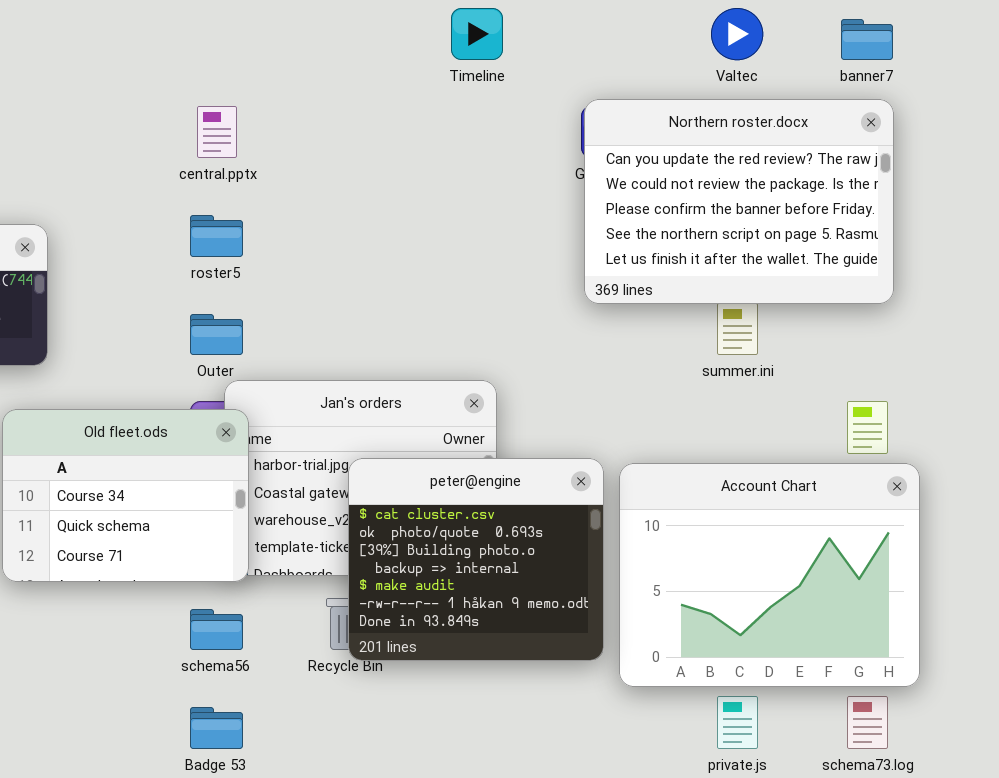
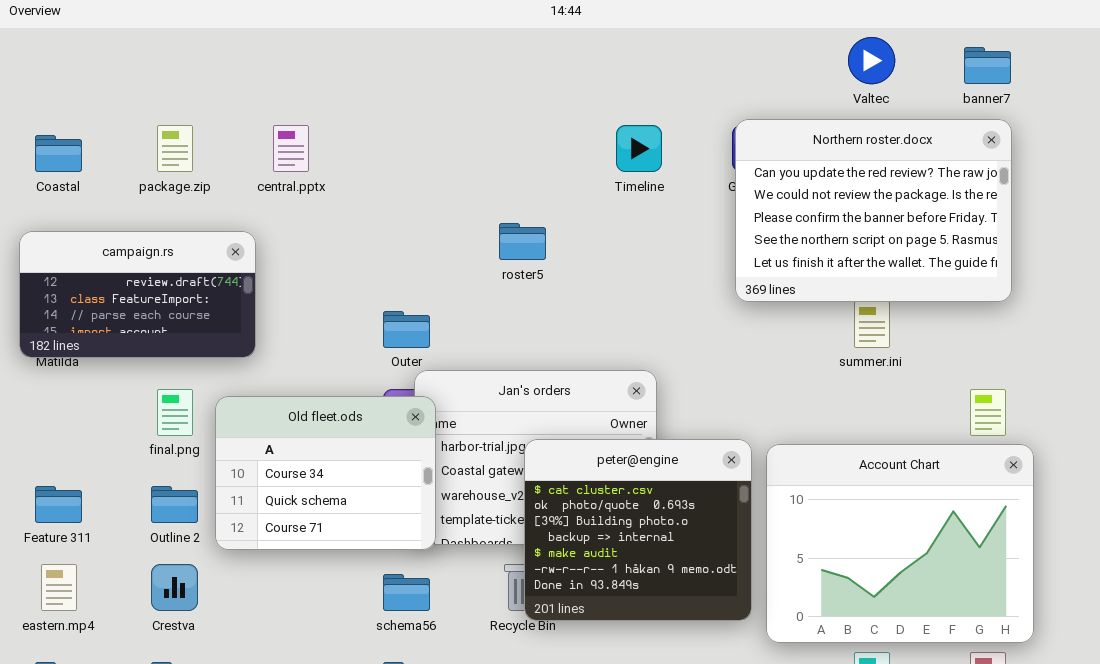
Timeline: [451,8,503,60] -> [616,125,662,172], moved
central.pptx: [197,106,237,158] -> [273,125,309,172], moved
roster5: [190,215,243,257] -> [499,223,546,260], moved

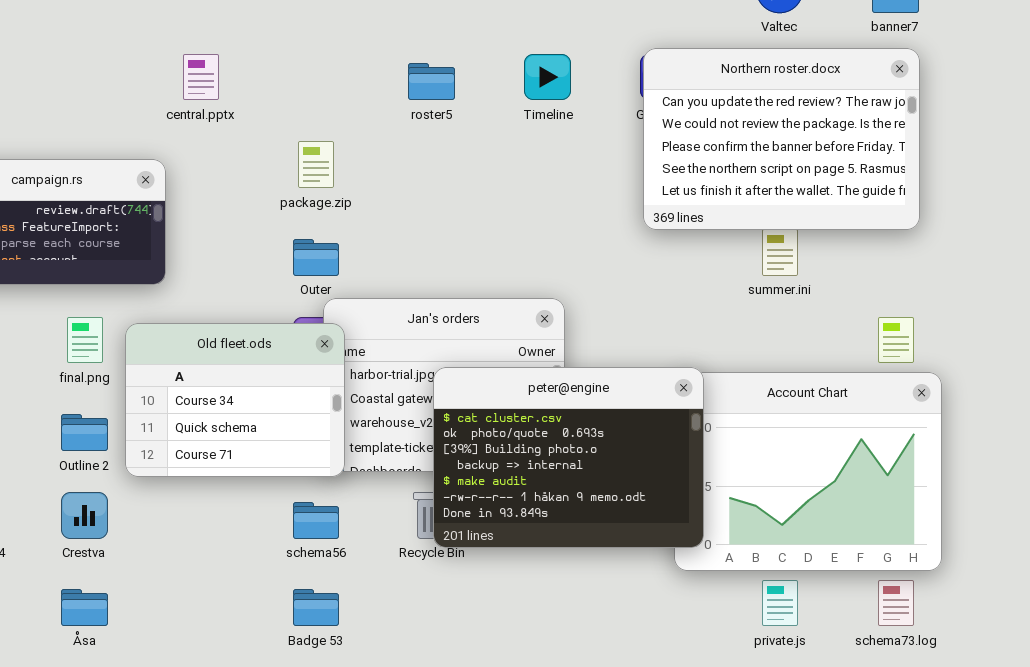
package.zip: [157,125,193,172] -> [298,141,334,188], moved
roster5: [499,223,546,260] -> [408,63,455,100], moved
peter@engine: [524,439,752,621] -> [433,367,704,548], resized

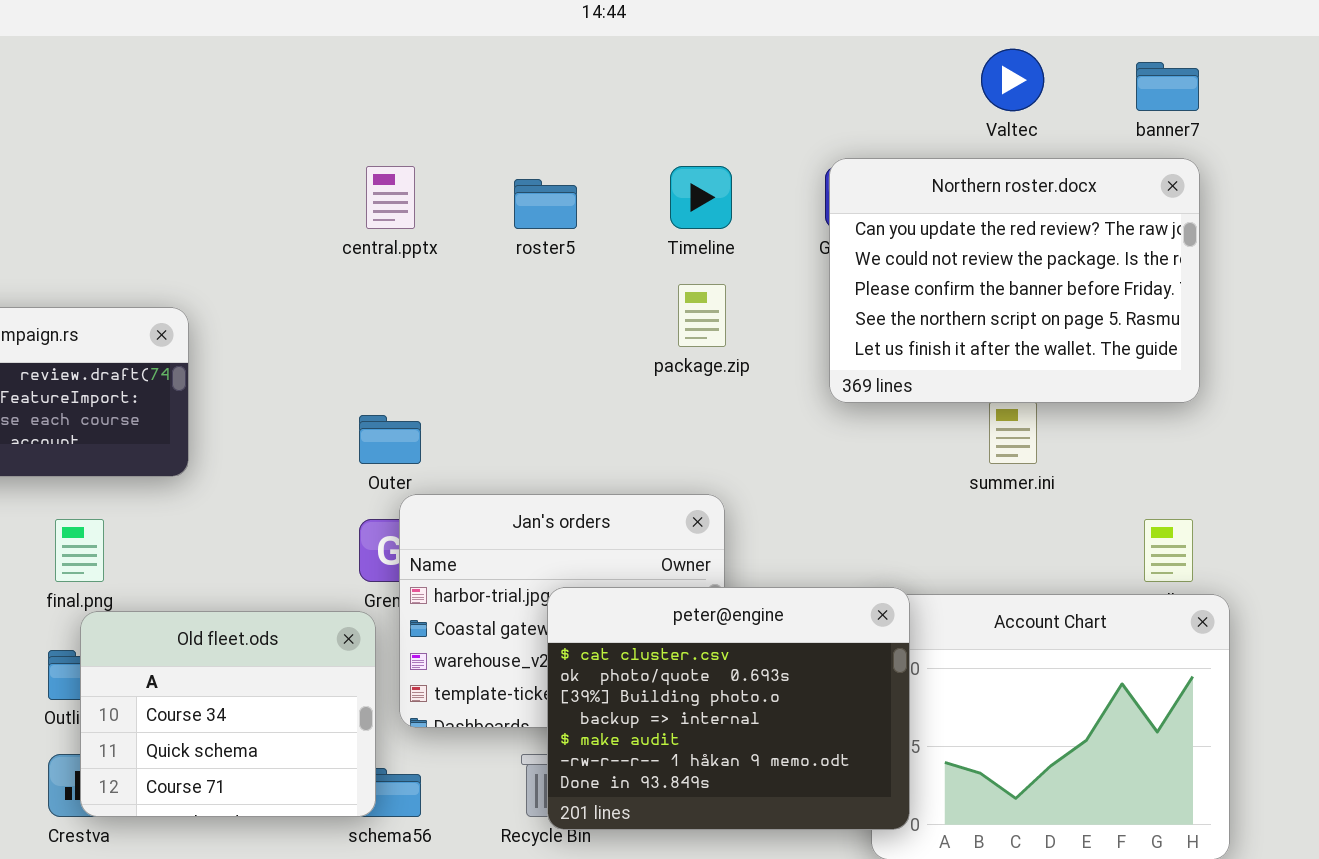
central.pptx: [183,54,219,100] -> [366,166,415,229], moved
package.zip: [298,141,334,188] -> [678,284,726,347], moved
Old fleet.ods: [125,323,345,477] -> [80,611,376,817], moved

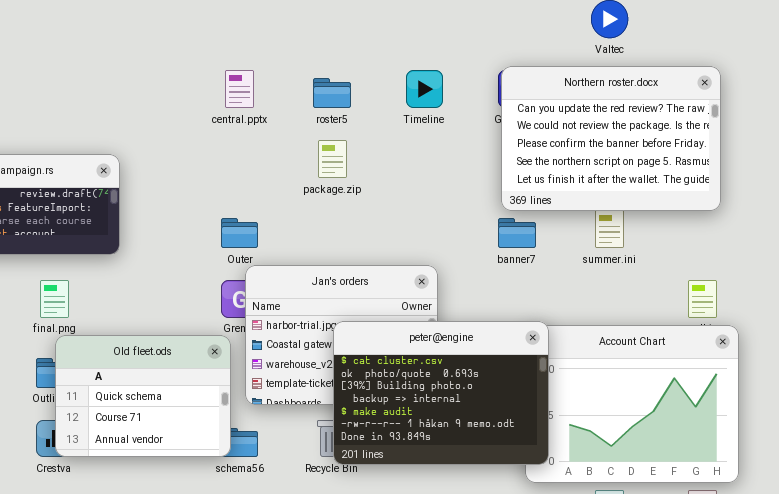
banner7: [1136,62,1199,111] -> [498,218,536,248], moved
package.zip: [678,284,726,347] -> [318,140,347,178], moved
Old fleet.ods: [80,611,376,817] -> [55,335,231,457], scrolled down 1 row

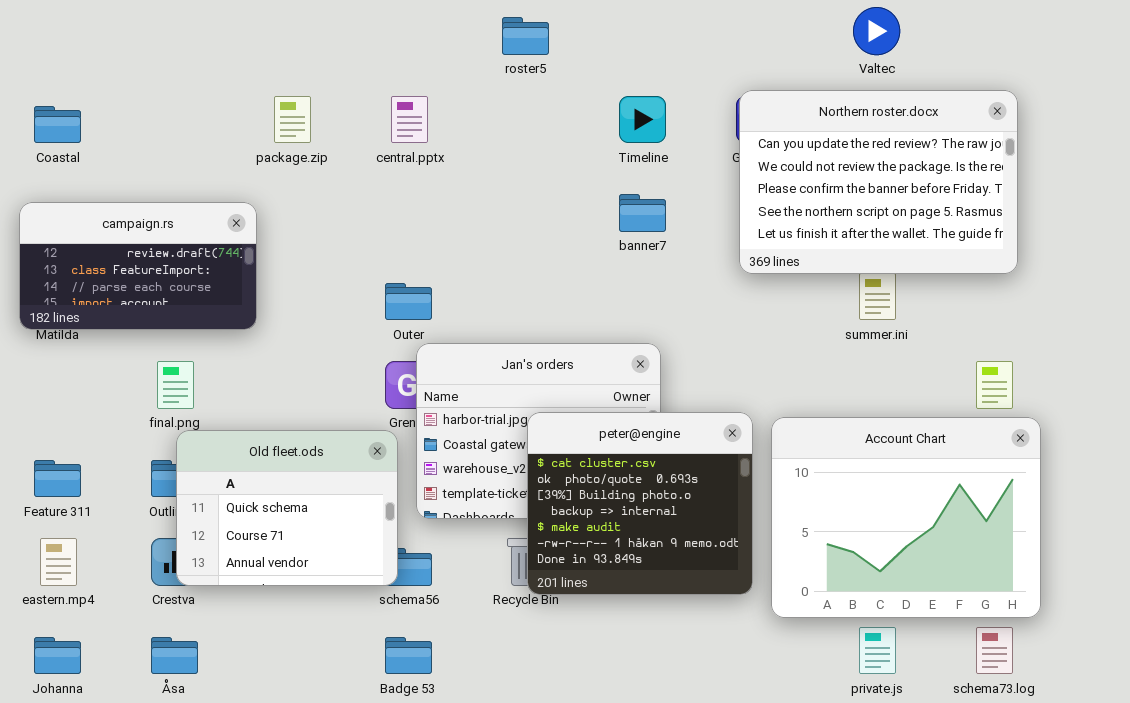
roster5: [313,78,351,108] -> [502,17,549,55], moved
package.zip: [318,140,347,178] -> [274,96,311,143], moved
banner7: [498,218,536,248] -> [619,194,666,232], moved
peter@engine: [333,321,549,465] -> [527,412,753,595], resized

